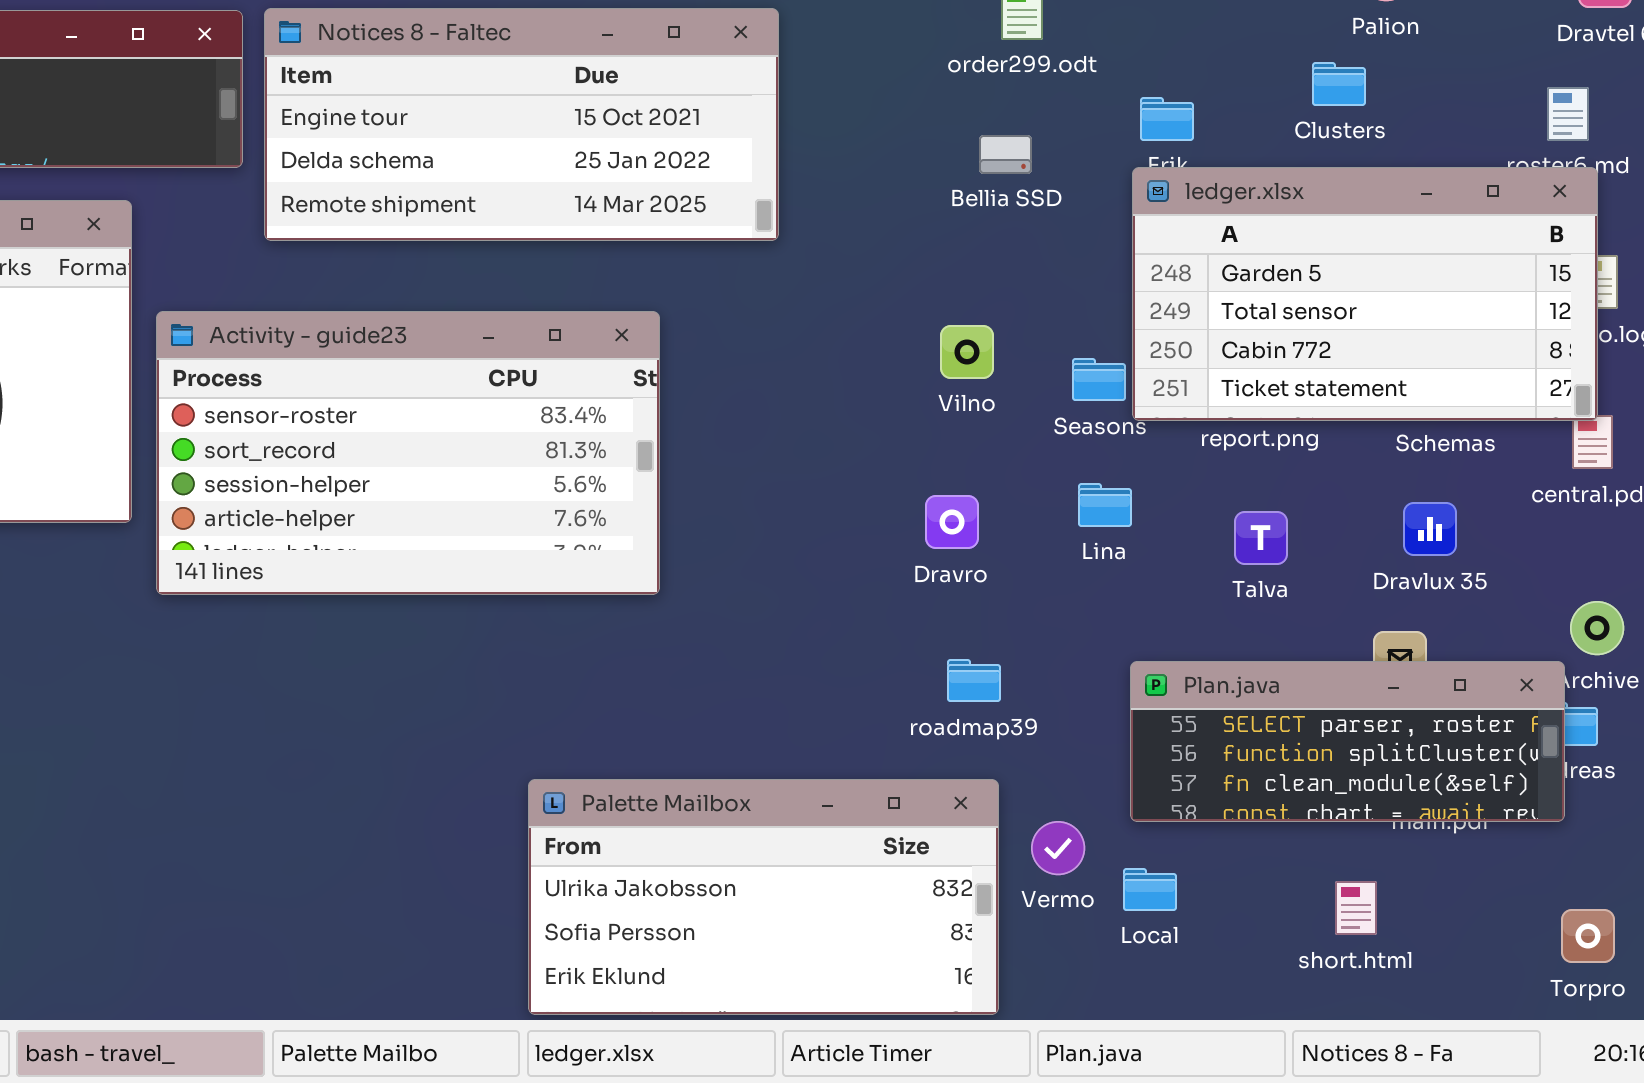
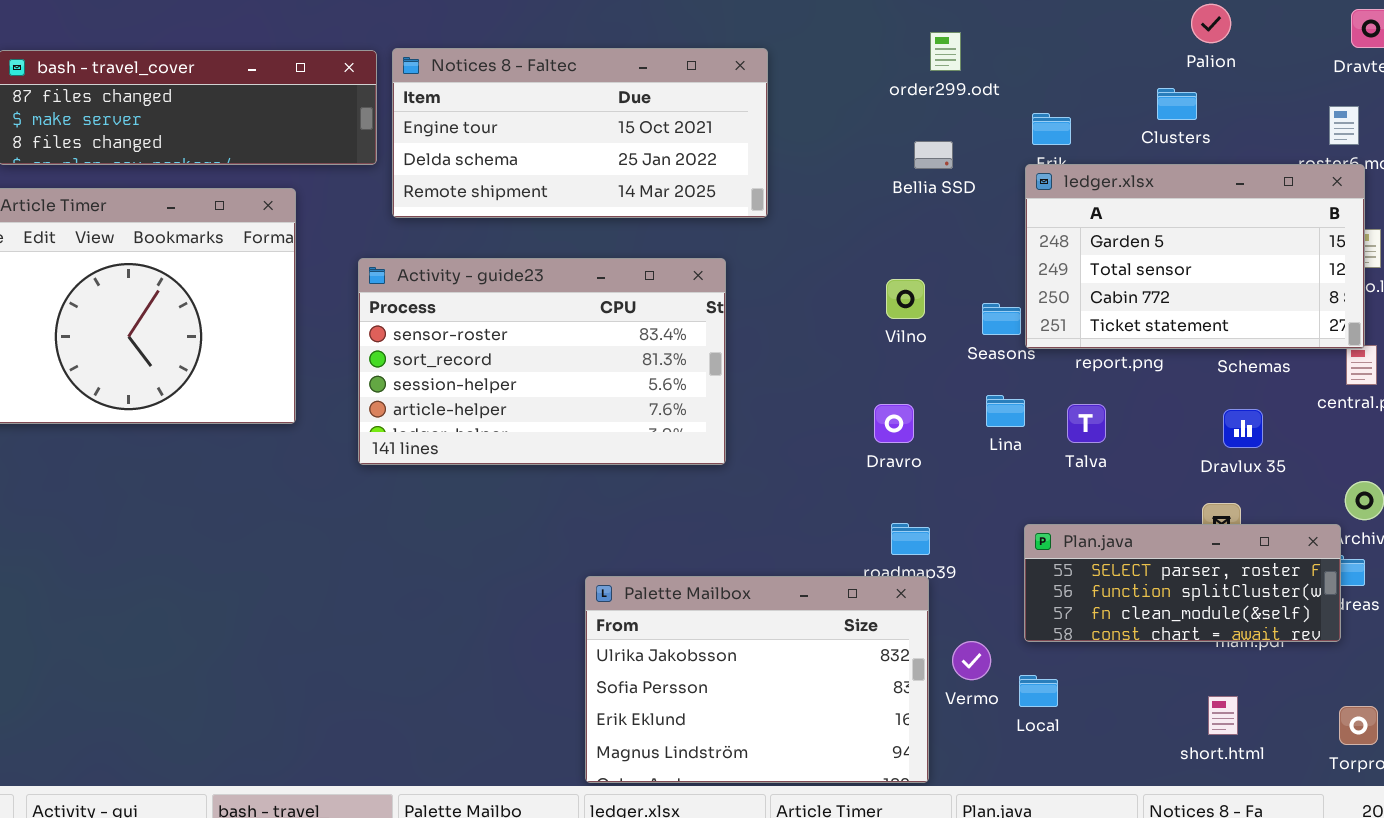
Activity - guide23: [156,311,660,595] -> [358,258,726,465], moved
Talva: [1234,511,1288,565] -> [1067,404,1106,443], moved
Palette Mailbox: [528,779,999,1015] -> [585,576,929,783], resized
short.html: [1335,881,1377,935] -> [1208,696,1238,735], moved

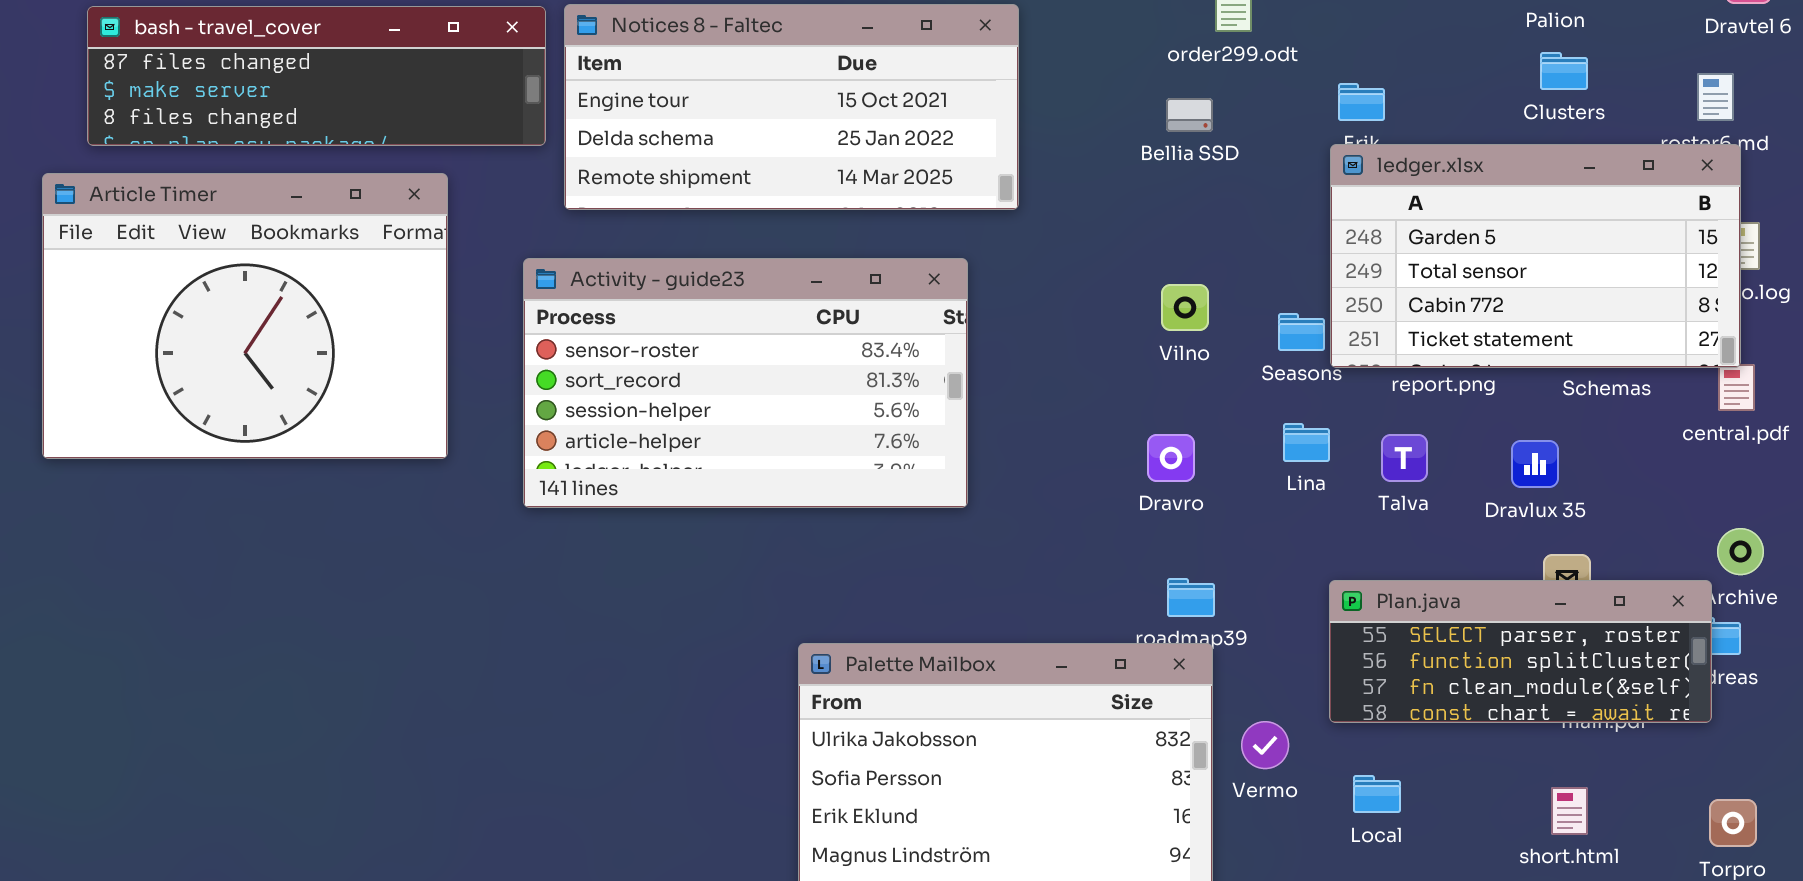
Clusters: [1157,88,1197,120] -> [1540,52,1588,90], moved
Bellia SSD: [914,141,953,169] -> [1166,98,1213,132], moved
Dravlux 35: [1223,409,1263,448] -> [1511,440,1559,488], moved
Local: [1019,675,1058,707] -> [1353,775,1401,813], moved

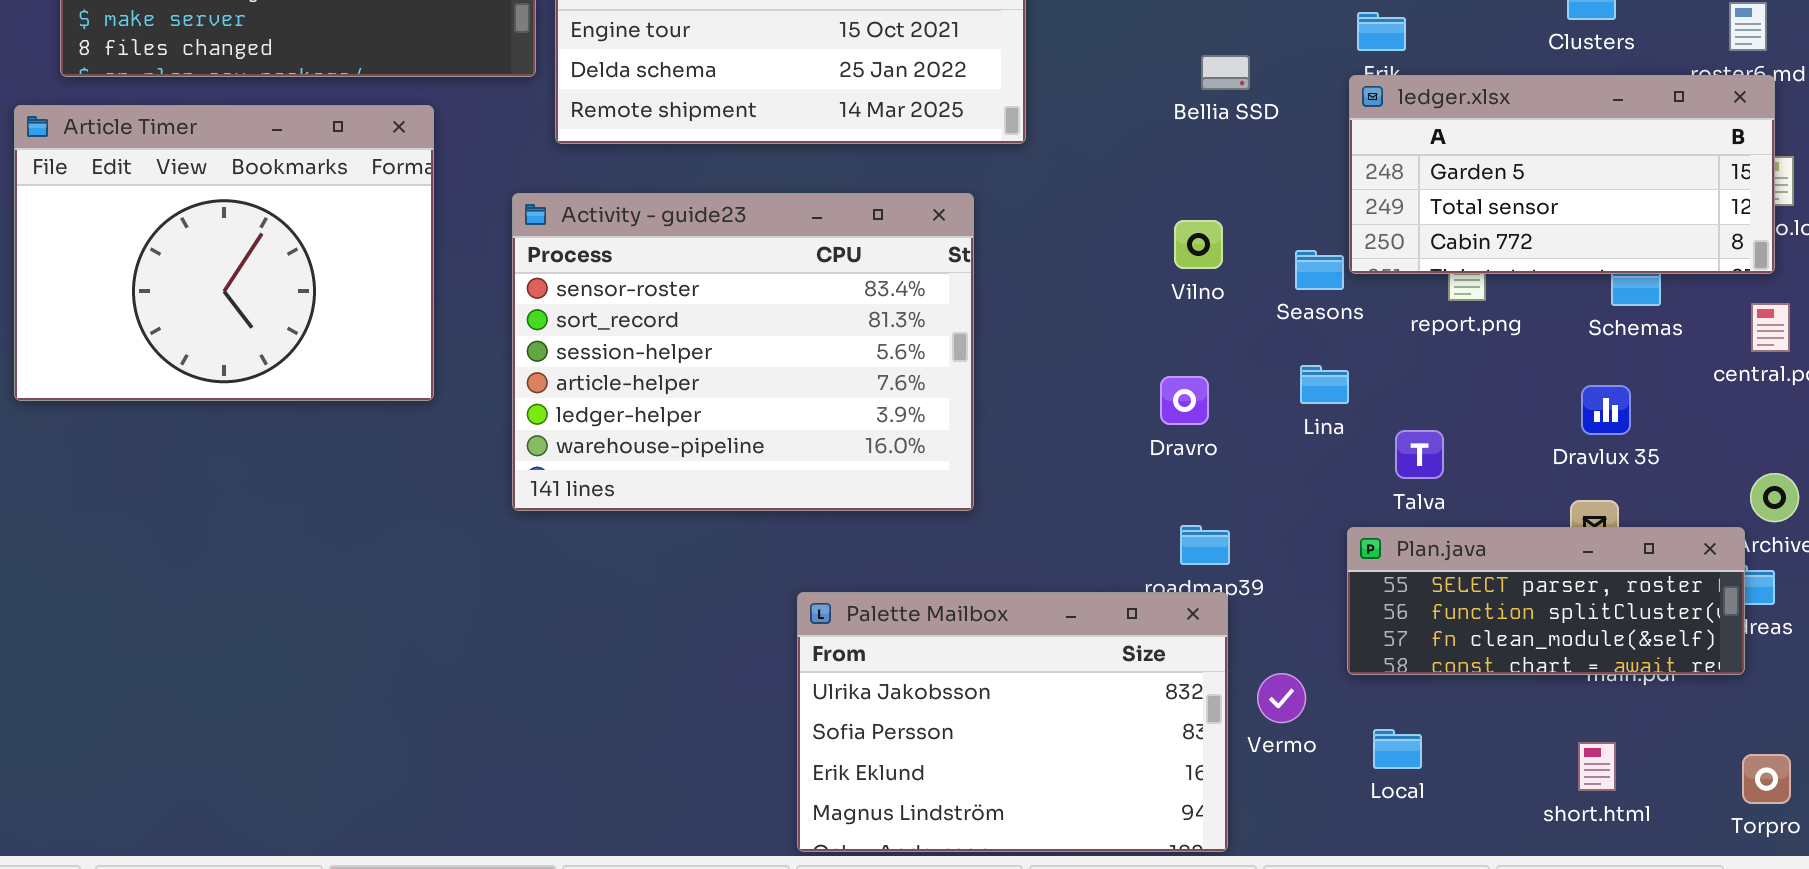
Bellia SSD: [1166,98,1213,132] -> [1201,55,1250,90], moved
ledger.xlsx: [1330,144,1741,368] -> [1349,75,1775,274], resized
Activity - guide23: [523,258,968,508] -> [512,193,974,511], resized
Talva: [1381,434,1428,482] -> [1395,430,1444,479], moved
Dravlux 35: [1511,440,1559,488] -> [1581,385,1631,435], moved

